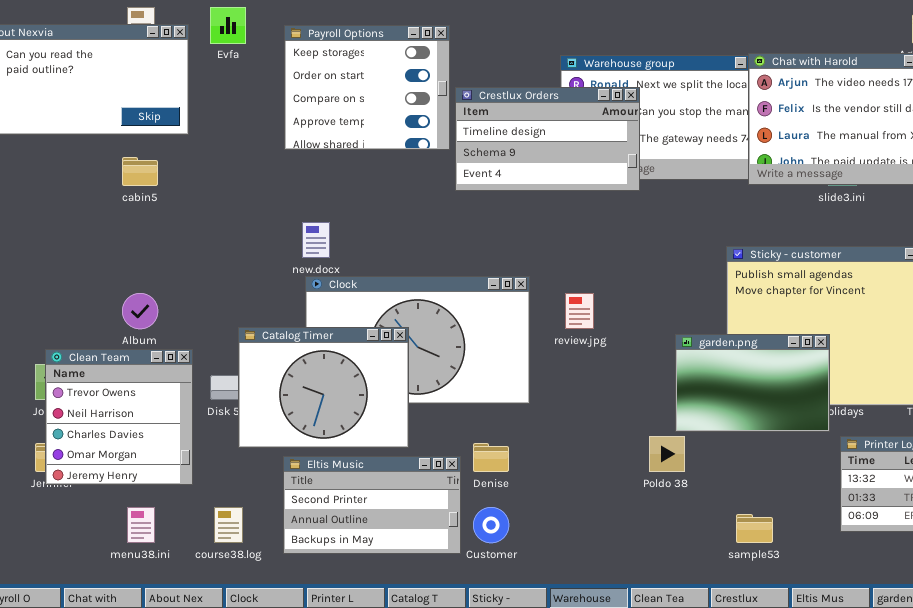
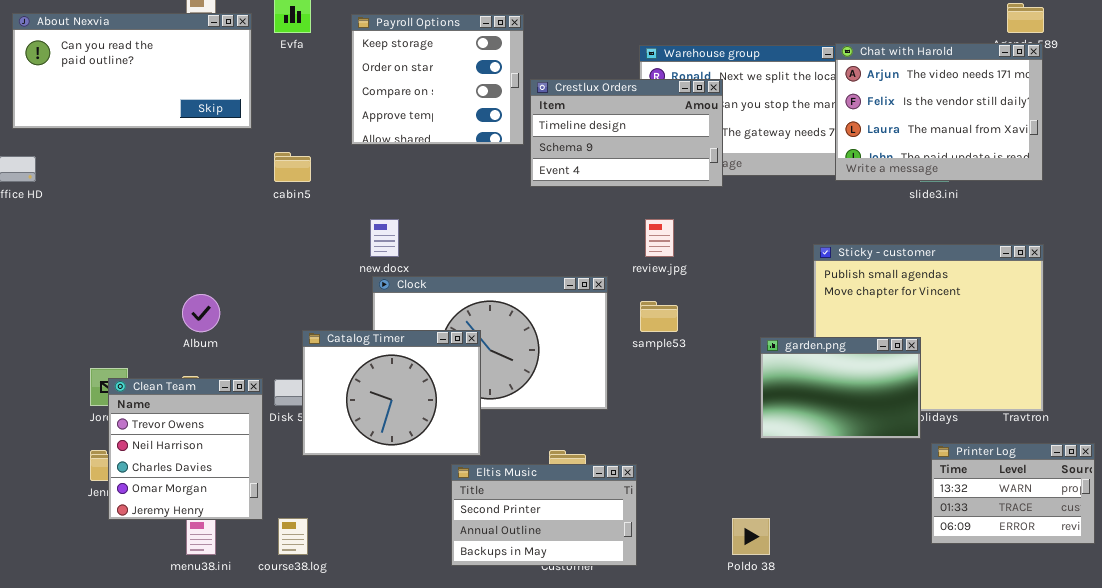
cabin5: [122,157,158,186] -> [274,152,311,182], moved
review.jpg: [565,293,594,329] -> [645,219,674,257], moved
Clean Team: [45,349,193,485] -> [108,378,263,520], moved
Poldo 38: [649,436,685,472] -> [732,518,770,555], moved
Eltis Music: [283,456,461,554] -> [451,464,637,566], moved
sample53: [736,514,773,543] -> [640,301,678,332], moved

